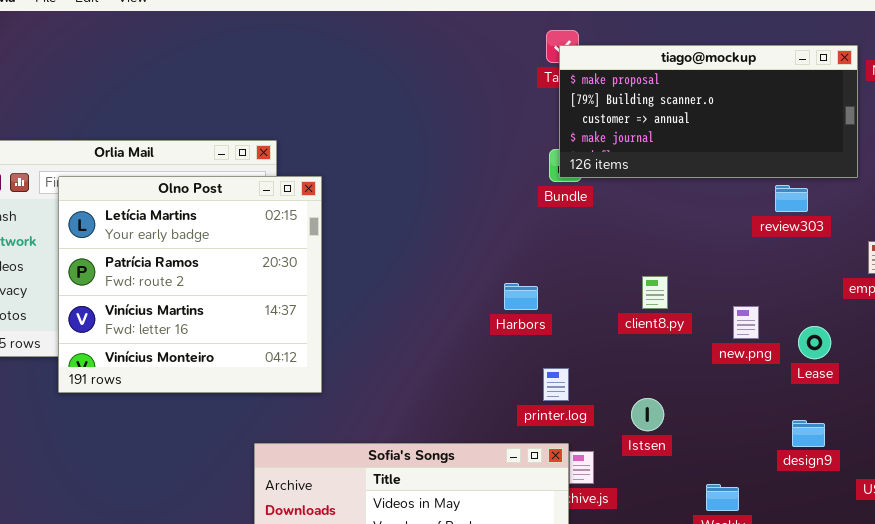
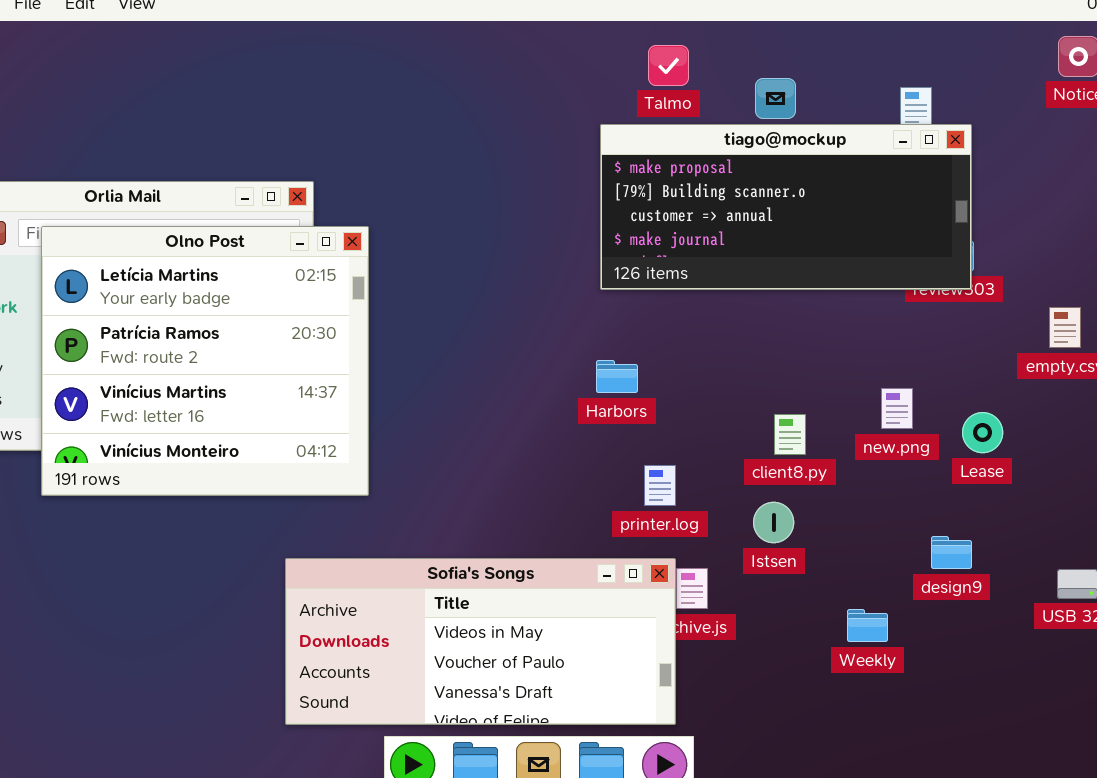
tiago@mockup: [559,45,858,178] -> [600,124,972,290], moved
client8.py: [642,276,668,309] -> [774,414,806,455], moved
design9: [792,420,825,447] -> [931,536,972,569], moved

